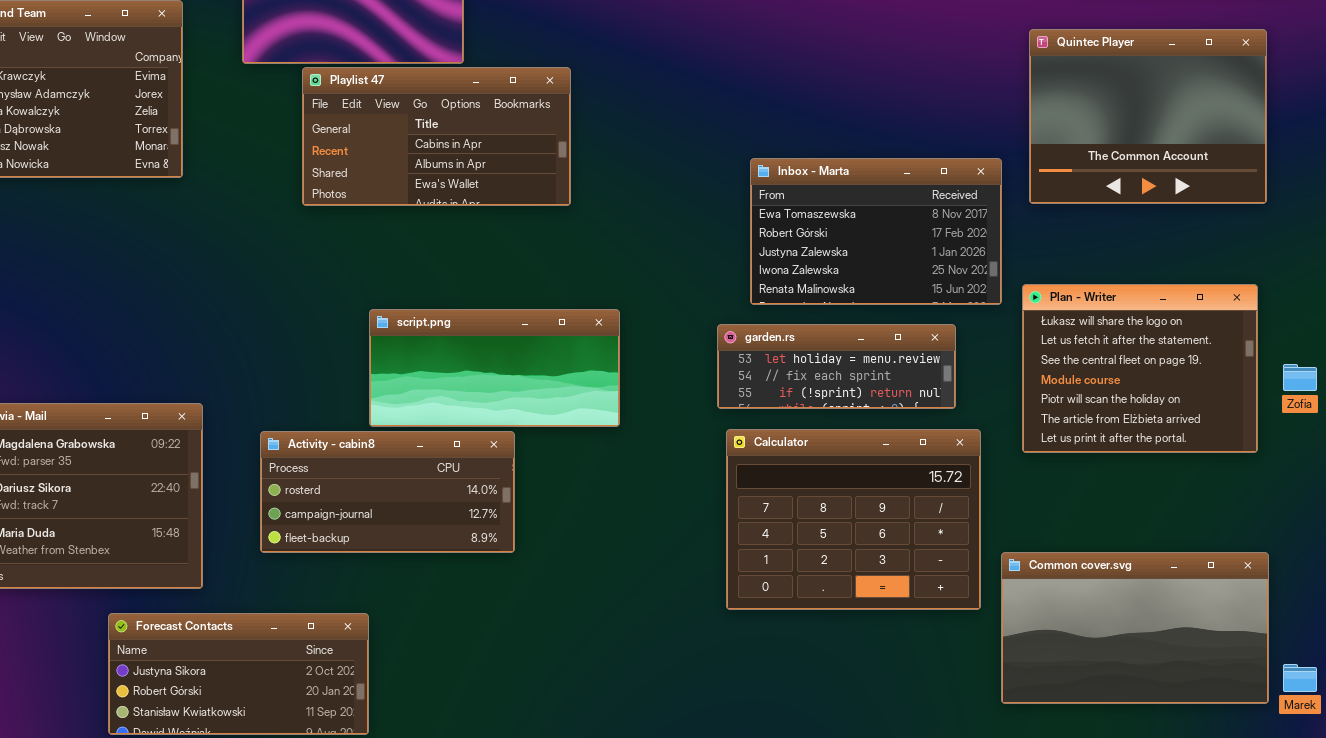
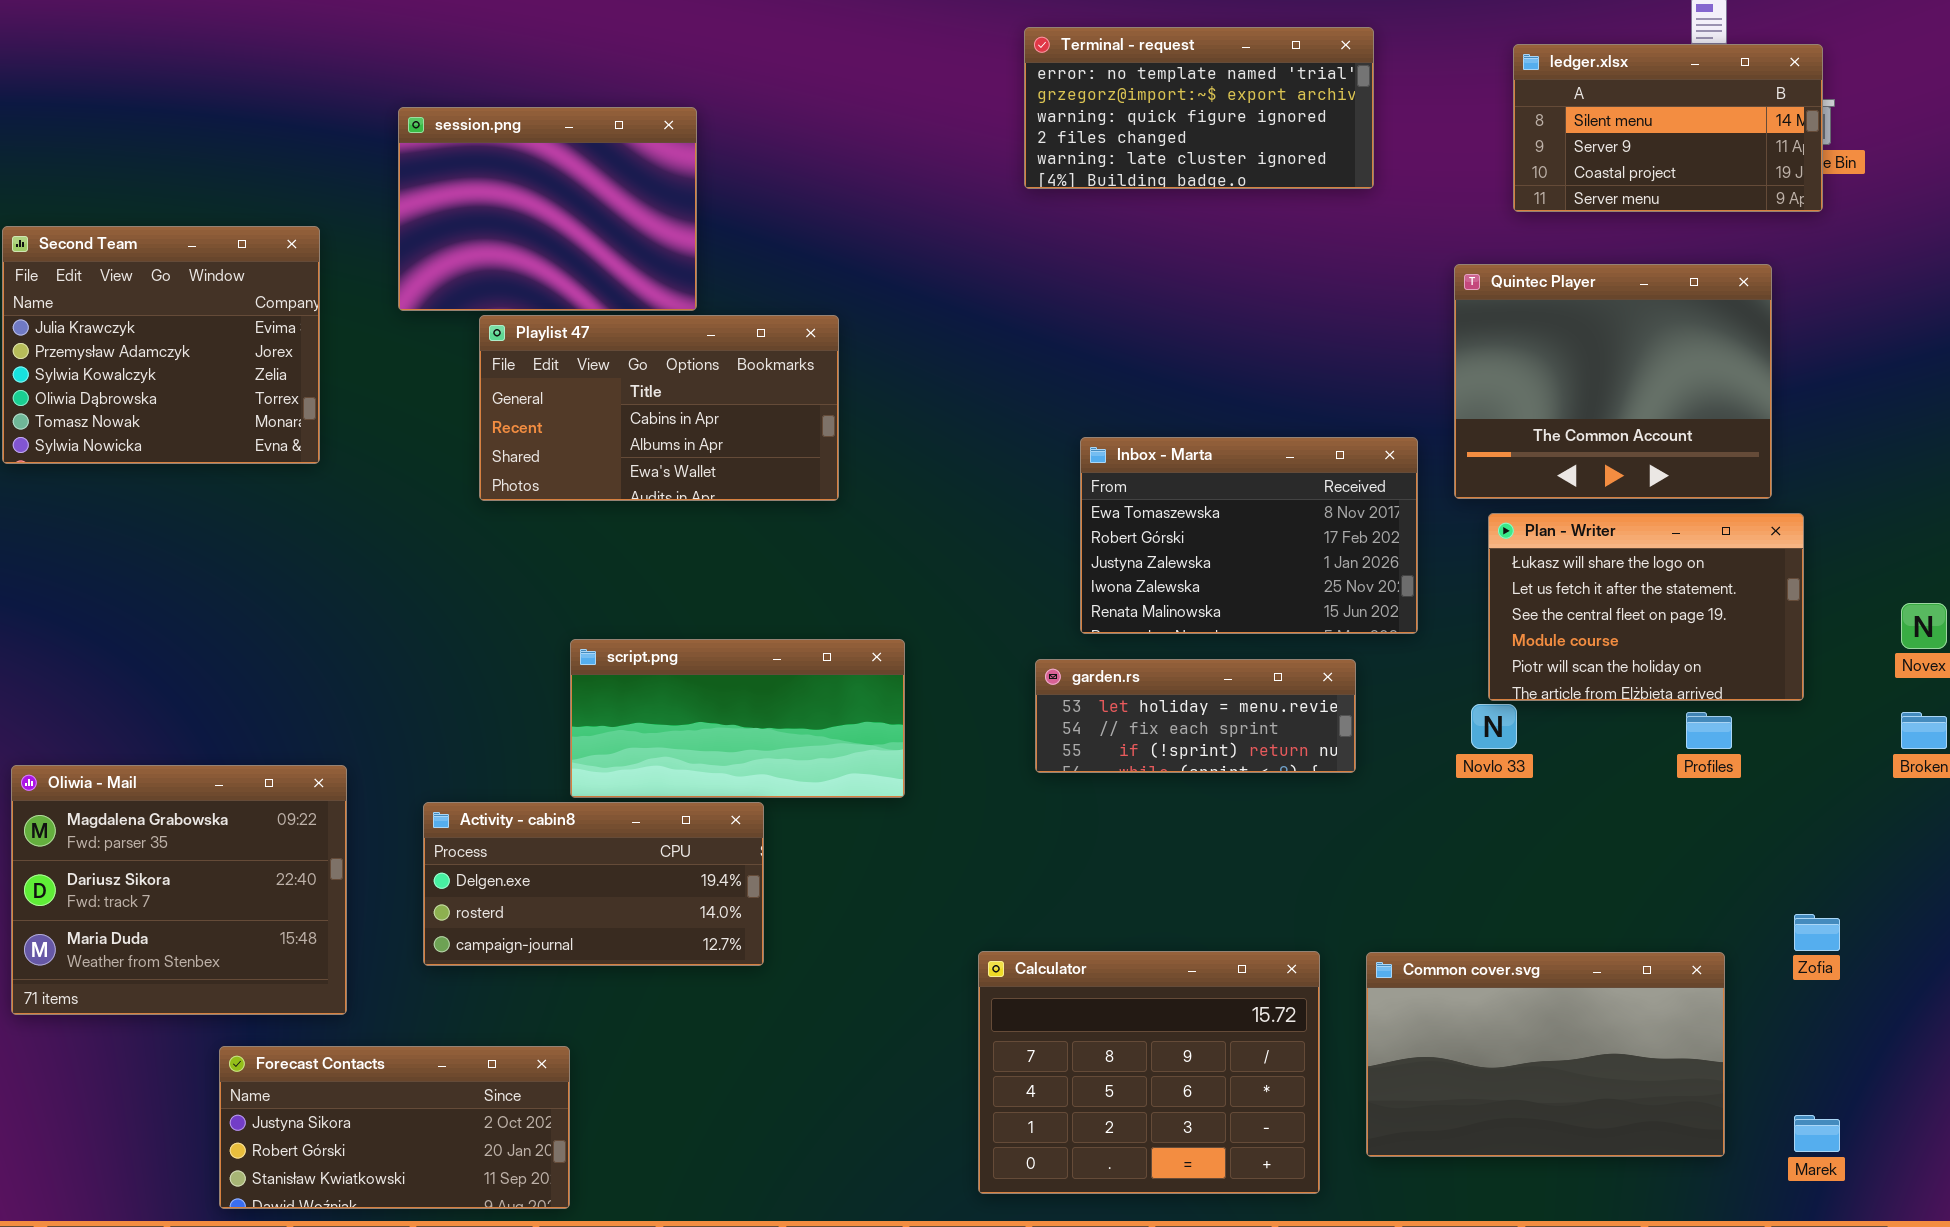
Plan - Writer: [1022,284,1258,453] -> [1488,513,1804,701], moved, resized
Zofia: [1283,364,1317,391] -> [1794,914,1840,951], moved
Calculator: [726,429,981,610] -> [978,951,1320,1194], moved
Activity - cabin8: [260,431,515,553] -> [423,802,764,966], scrolled up 1 row
Common cover.svg: [1001,552,1269,704] -> [1366,952,1725,1157], moved

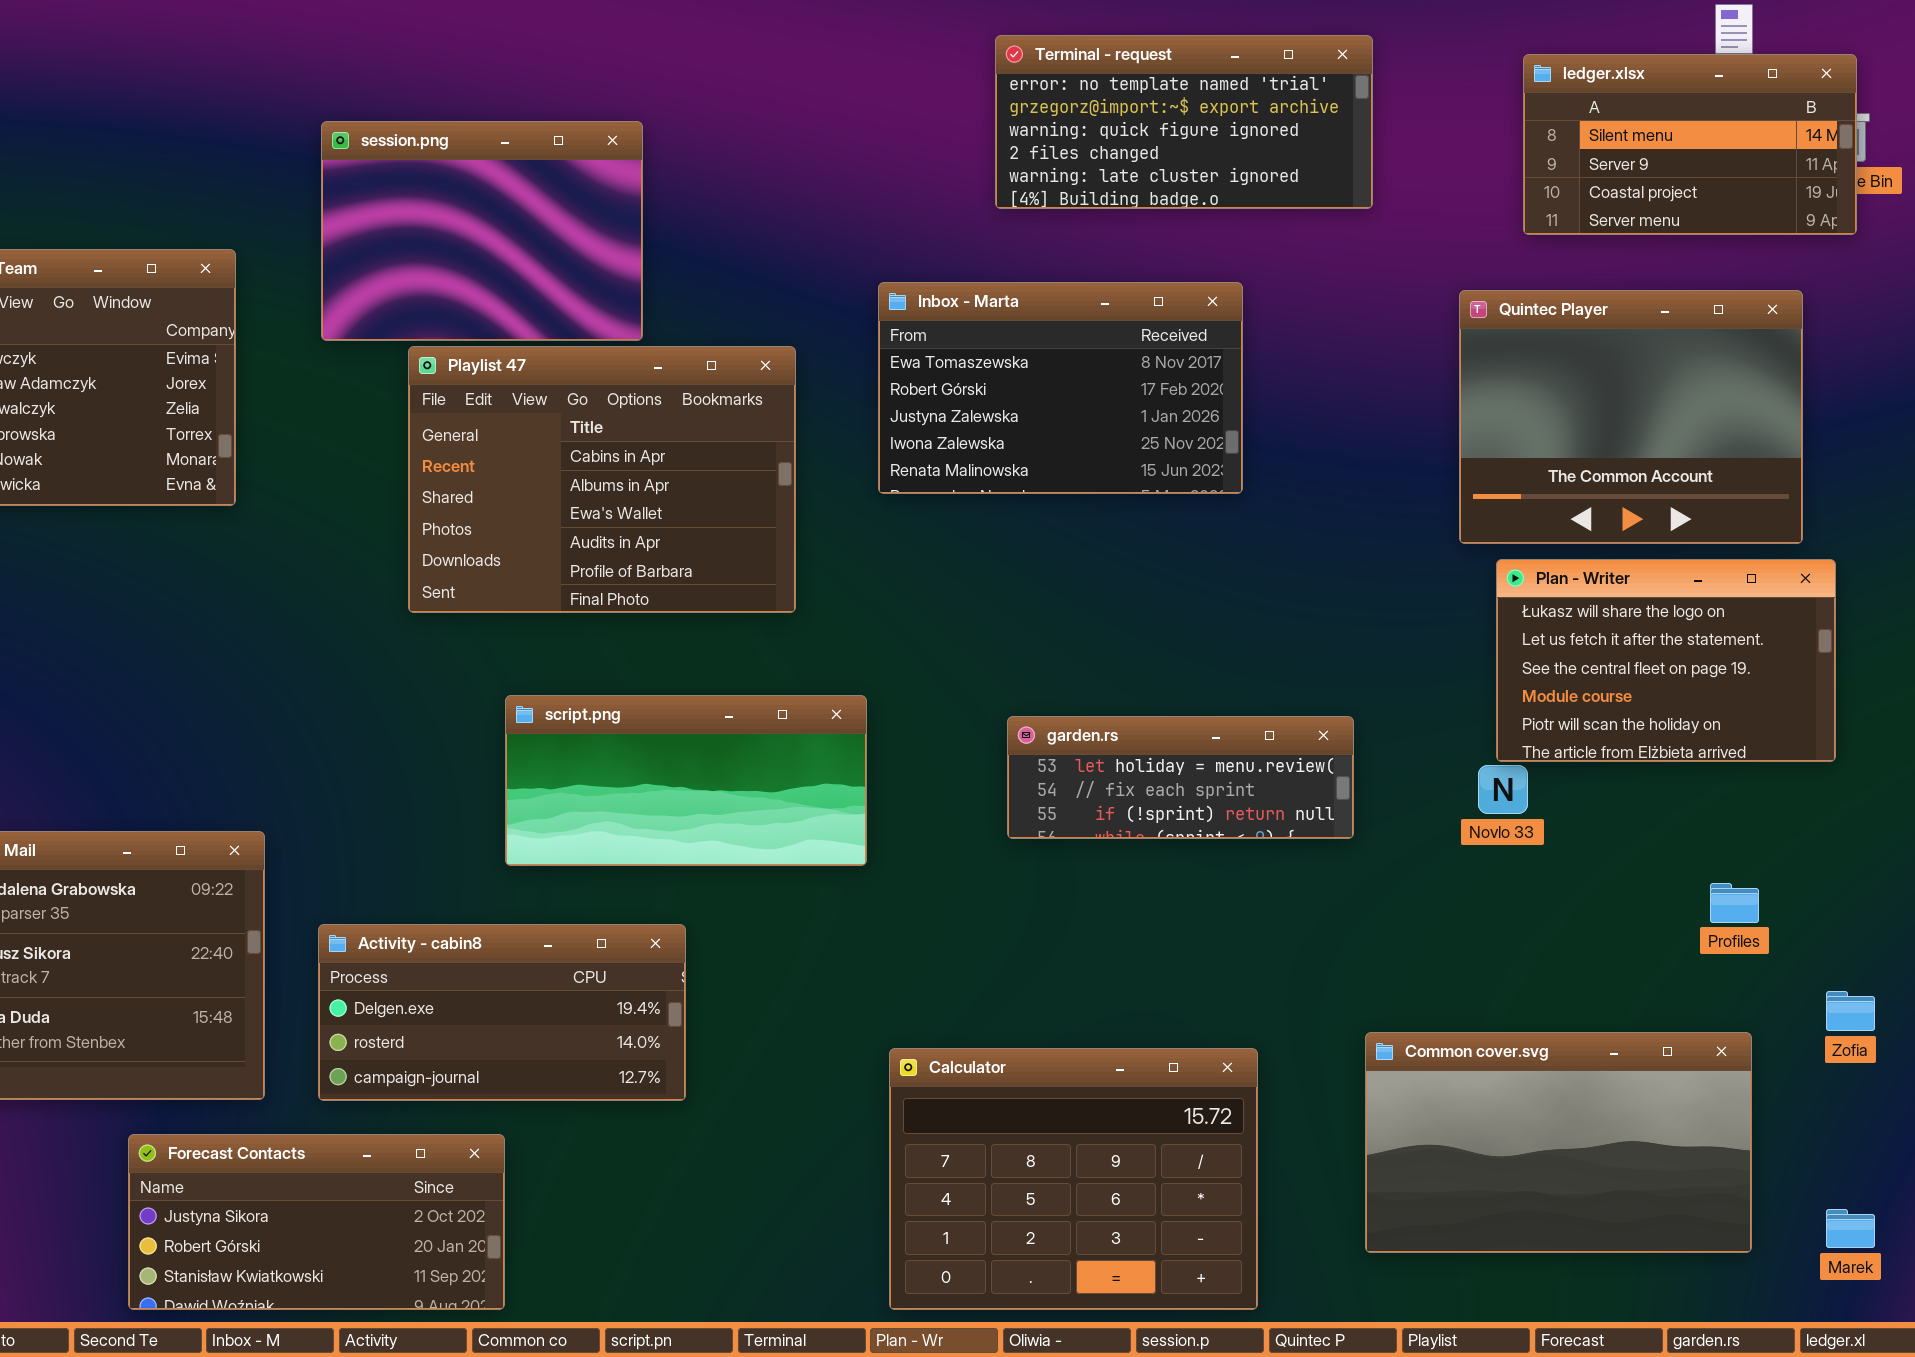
Playlist 47: [479,315,839,501] -> [408,346,796,613], resized
Inbox - Marta: [1080,437,1418,634] -> [878,282,1243,494], moved
Profiles: [1686,712,1732,749] -> [1710,883,1759,923], moved
Activity - cabin8: [423,802,764,966] -> [318,924,686,1101], moved
Calculator: [978,951,1320,1194] -> [889,1048,1258,1310], moved

